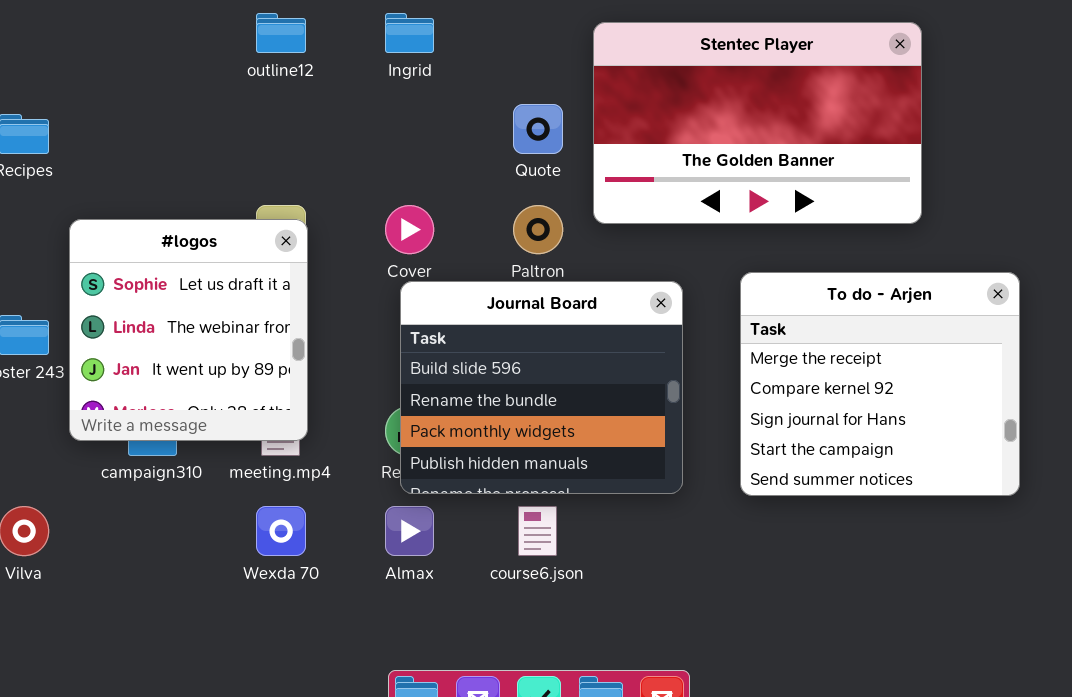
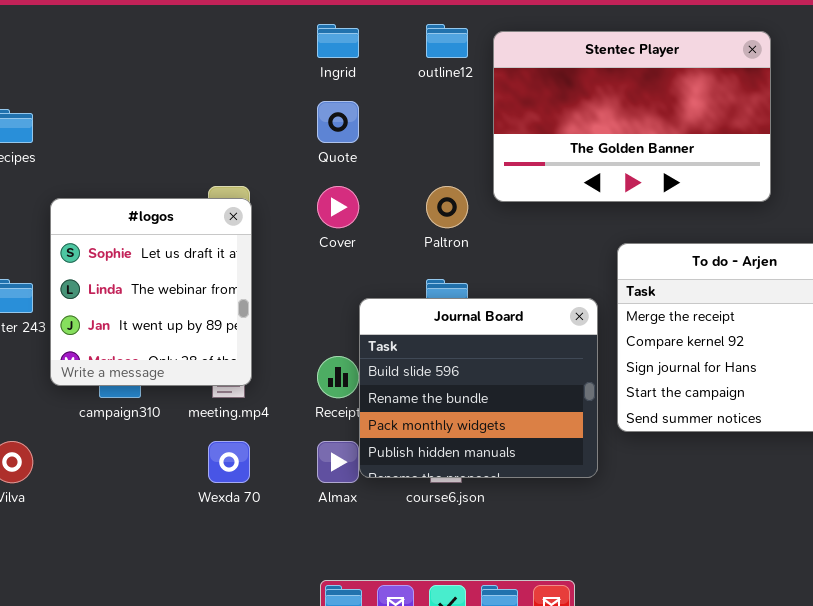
outline12: [256,13,306,53] -> [426,24,468,58], moved
Quote: [513,104,563,154] -> [317,101,359,143], moved
Journal Board: [400,281,683,494] -> [359,298,598,478], moved

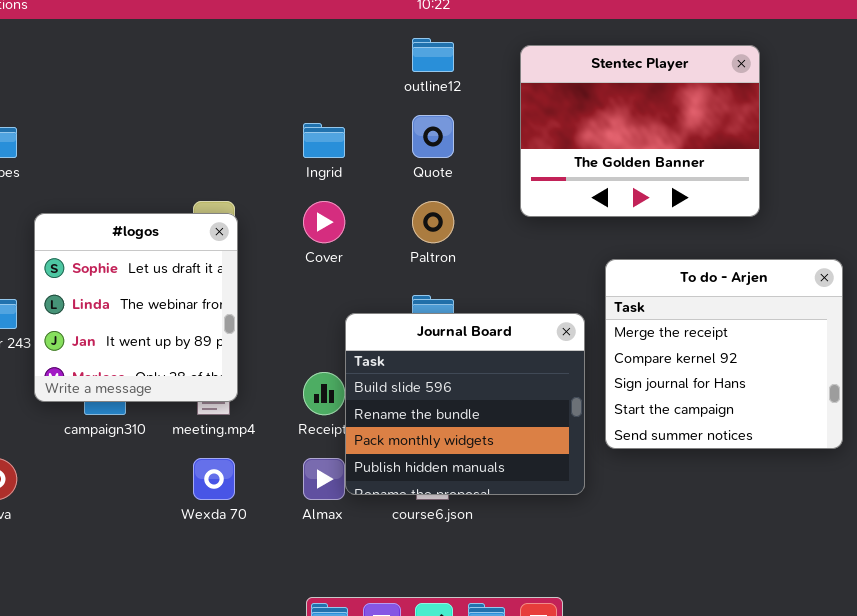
Ingrid: [317,24,359,58] -> [303,123,345,158], moved
Stentec Player: [493,31,771,202] -> [520,45,760,217], resized
Quote: [317,101,359,143] -> [412,115,454,158], moved

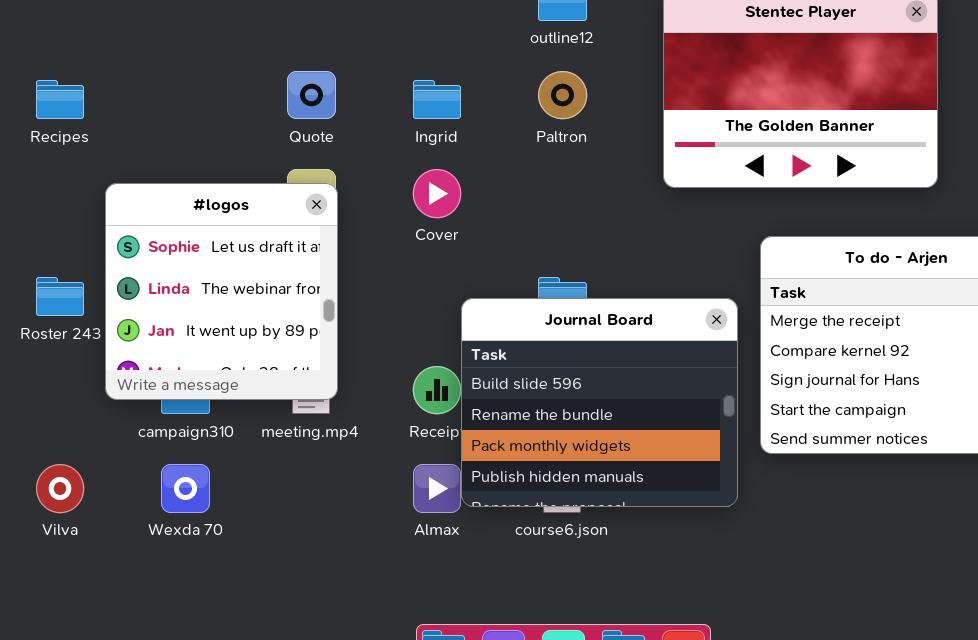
Quote: [412,115,454,158] -> [287,71,336,119], moved
Paltron: [412,201,454,243] -> [538,71,587,119], moved
Wexda 70: [193,458,235,500] -> [161,464,210,513], moved

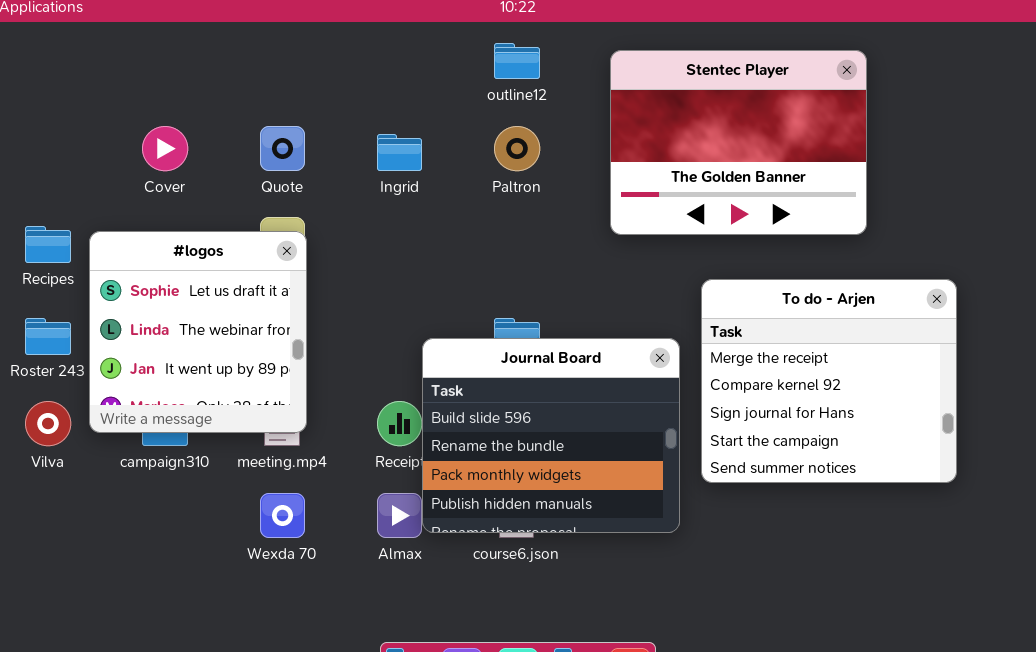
Recipes: [36,80,84,119] -> [25,226,71,263], moved
Cover: [413,169,461,218] -> [142,126,188,171], moved
Vilva: [36,464,84,513] -> [25,401,71,446], moved
Wexda 70: [161,464,210,513] -> [260,493,305,538], moved

